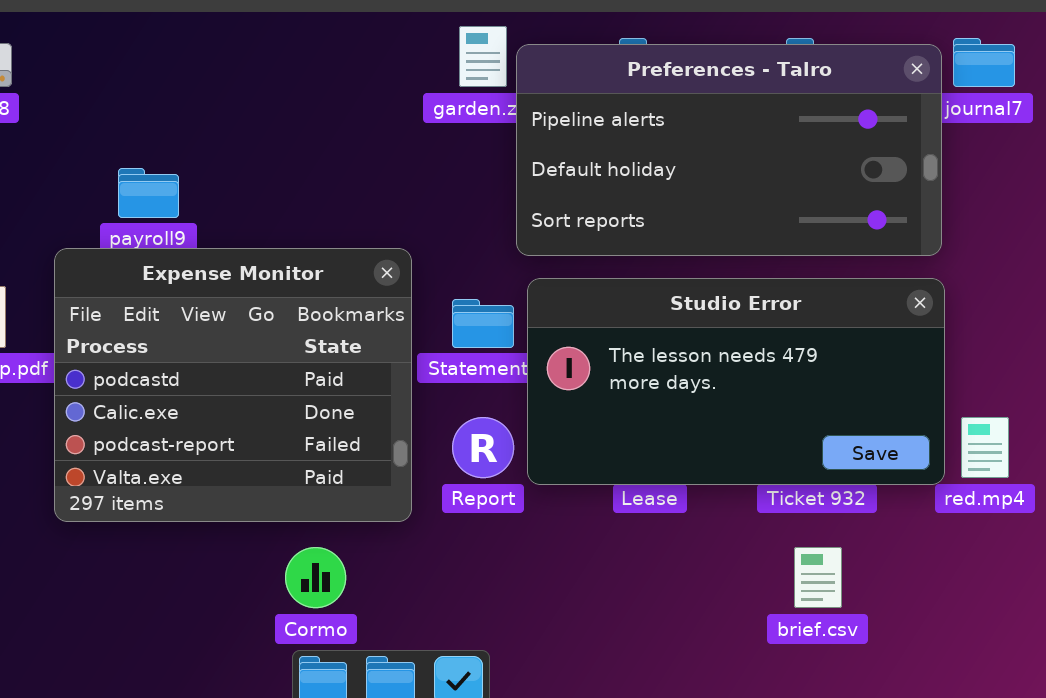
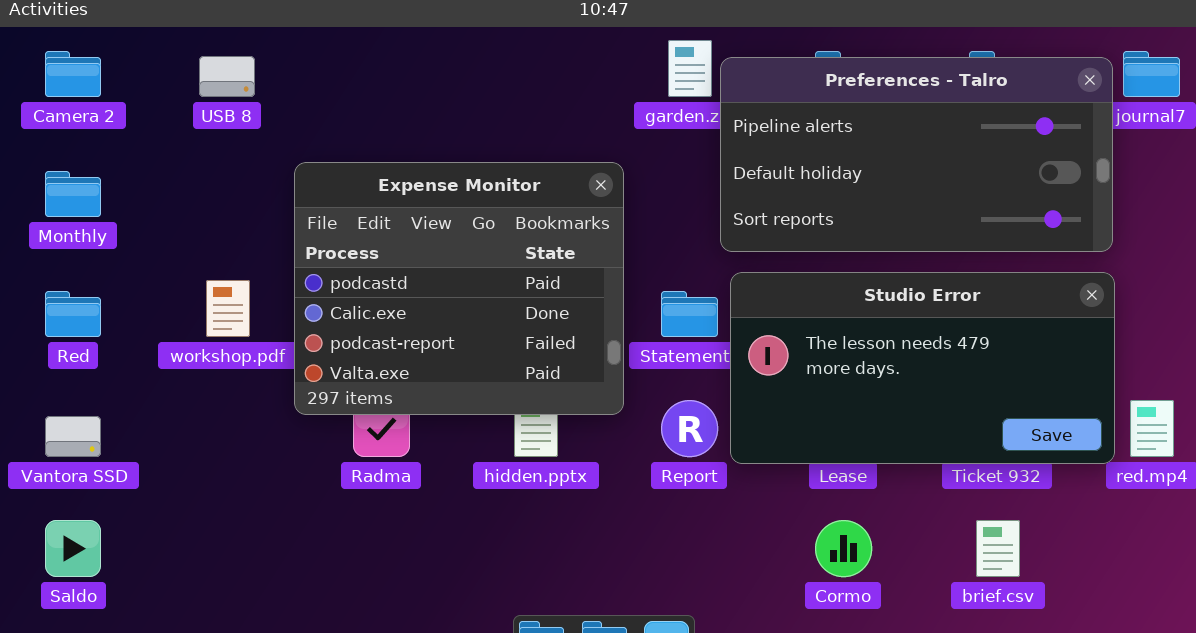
Expense Monitor: [54,248,412,522] -> [294,162,624,415], moved
Cormo: [285,547,346,608] -> [815,520,872,577], moved

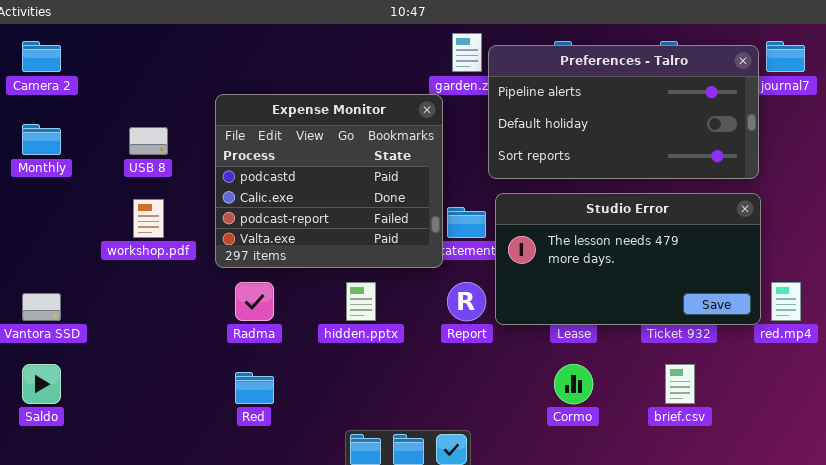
USB 8: [199,56,255,97] -> [129,127,168,155], moved
Expense Monitor: [294,162,624,415] -> [215,94,443,268], moved
Red: [45,291,101,337] -> [235,372,274,404], moved

